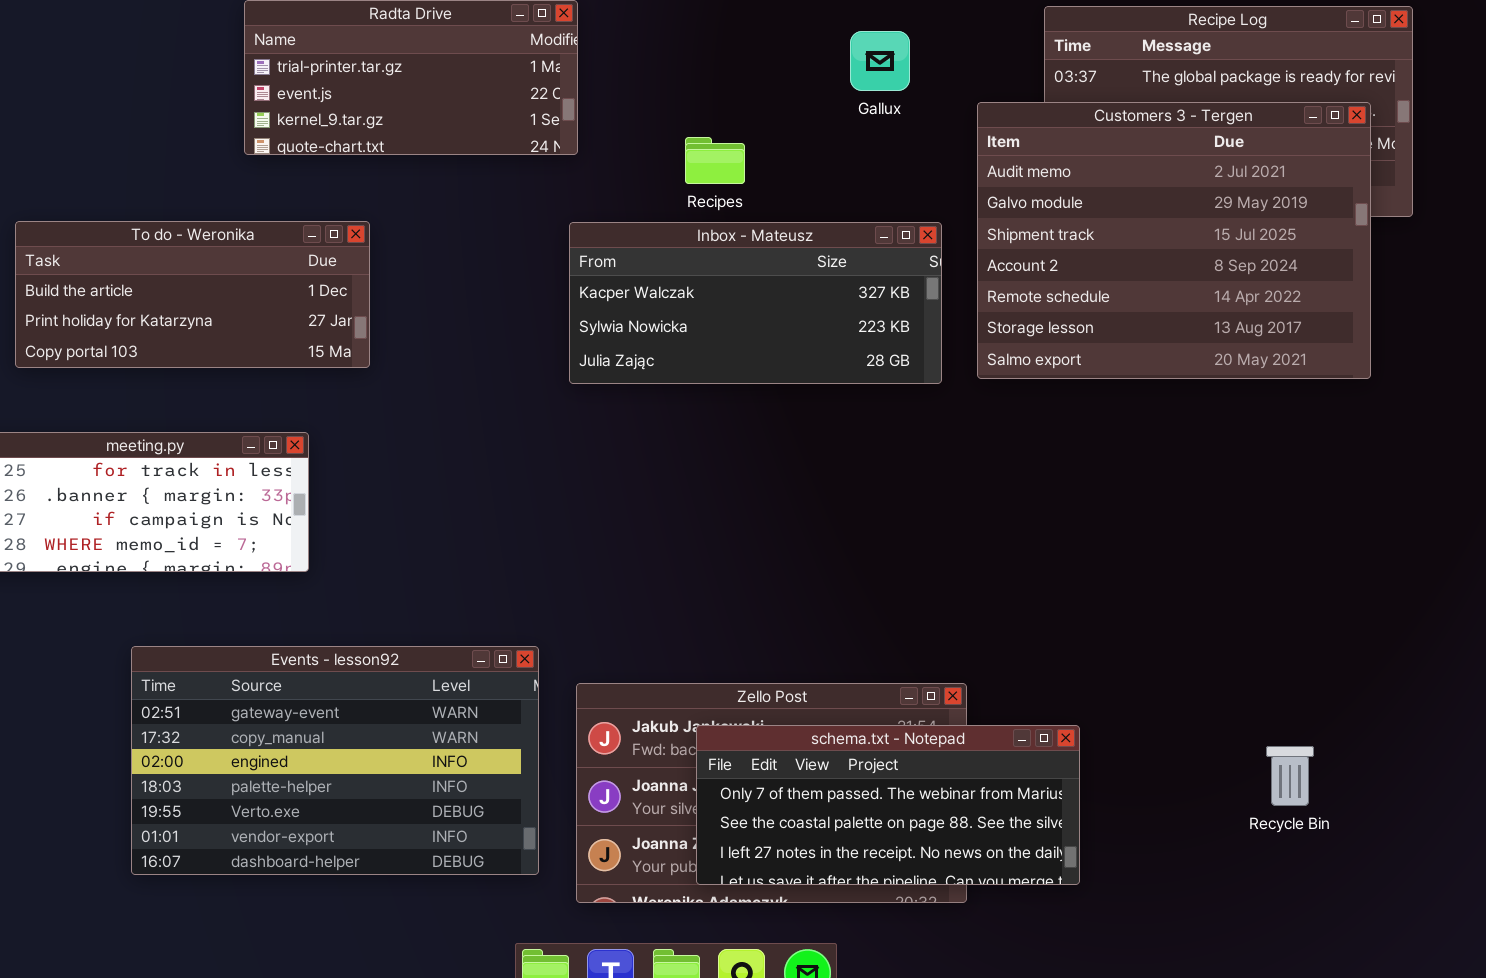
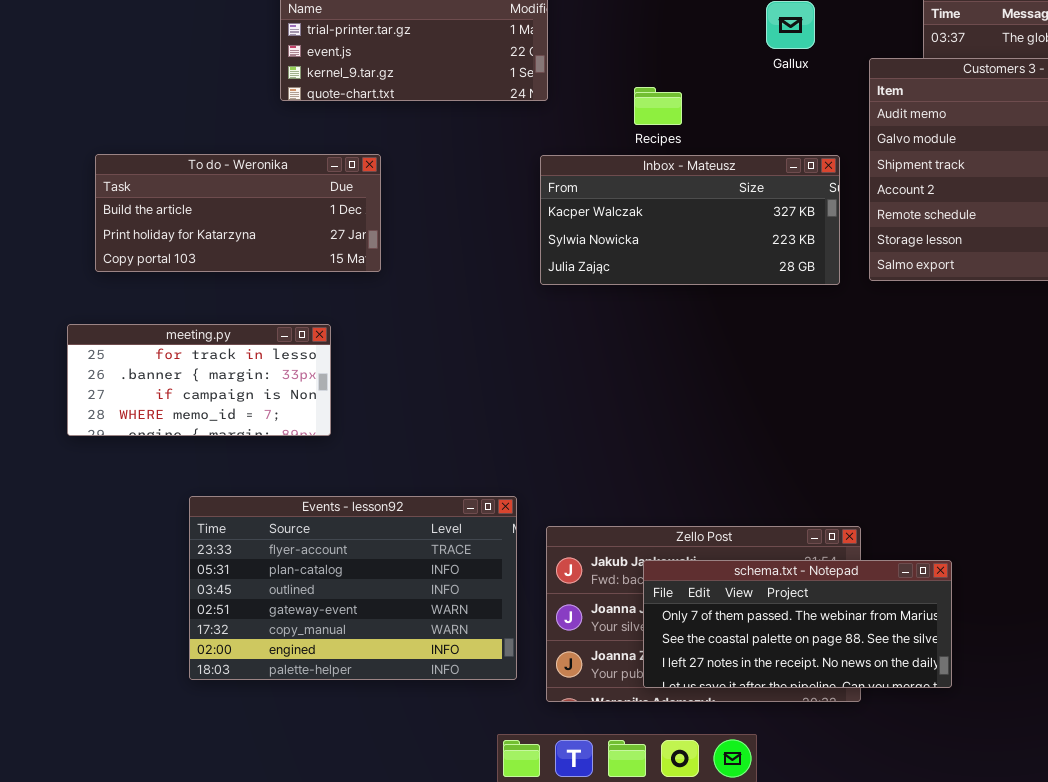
Events - lesson92: [131,646,539,875] -> [189,496,517,680], scrolled up 3 rows

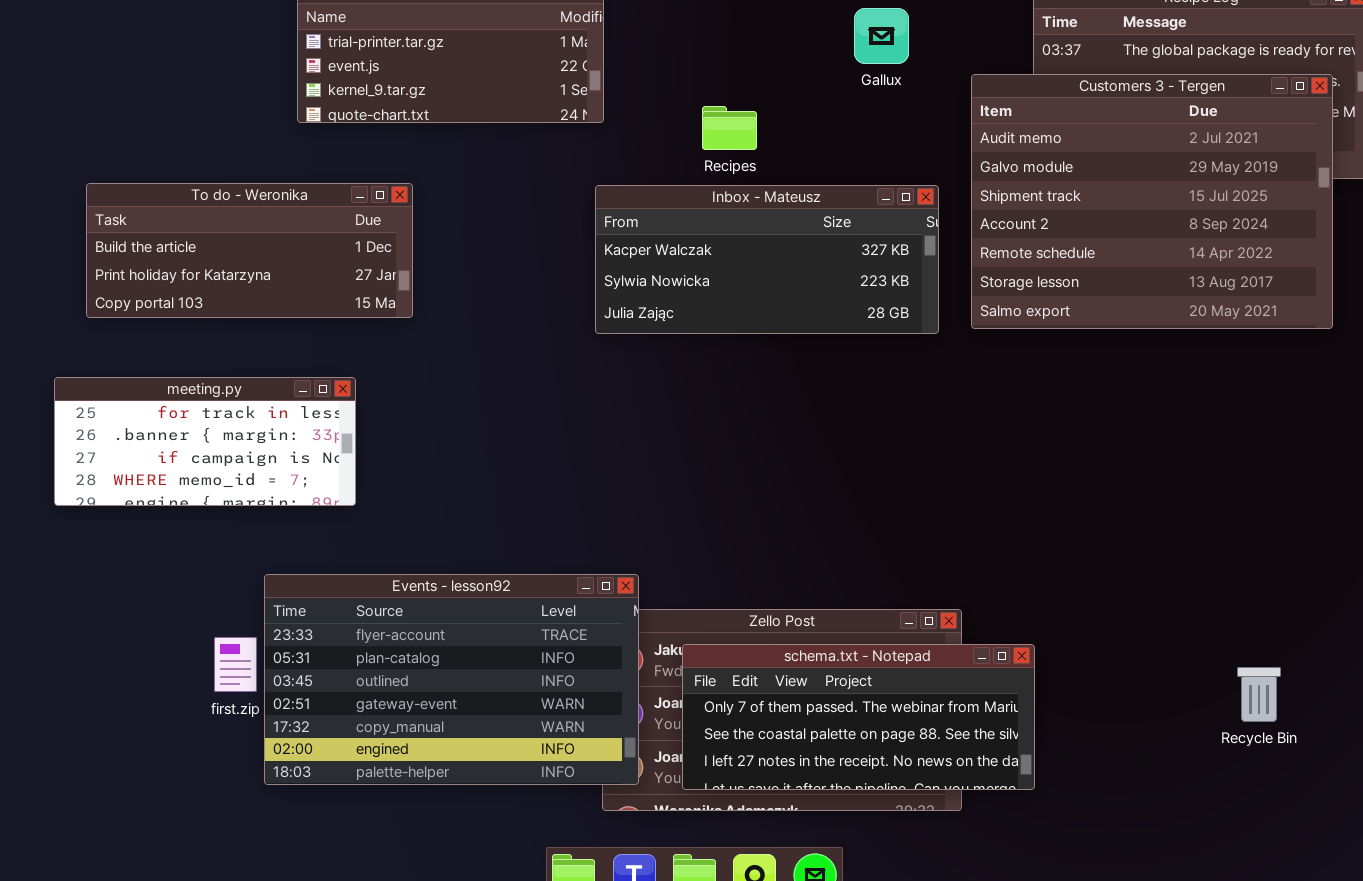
Events - lesson92: [189,496,517,680] -> [264,574,639,785], moved
schema.txt - Notepad: [643,560,952,688] -> [682,644,1035,790], moved

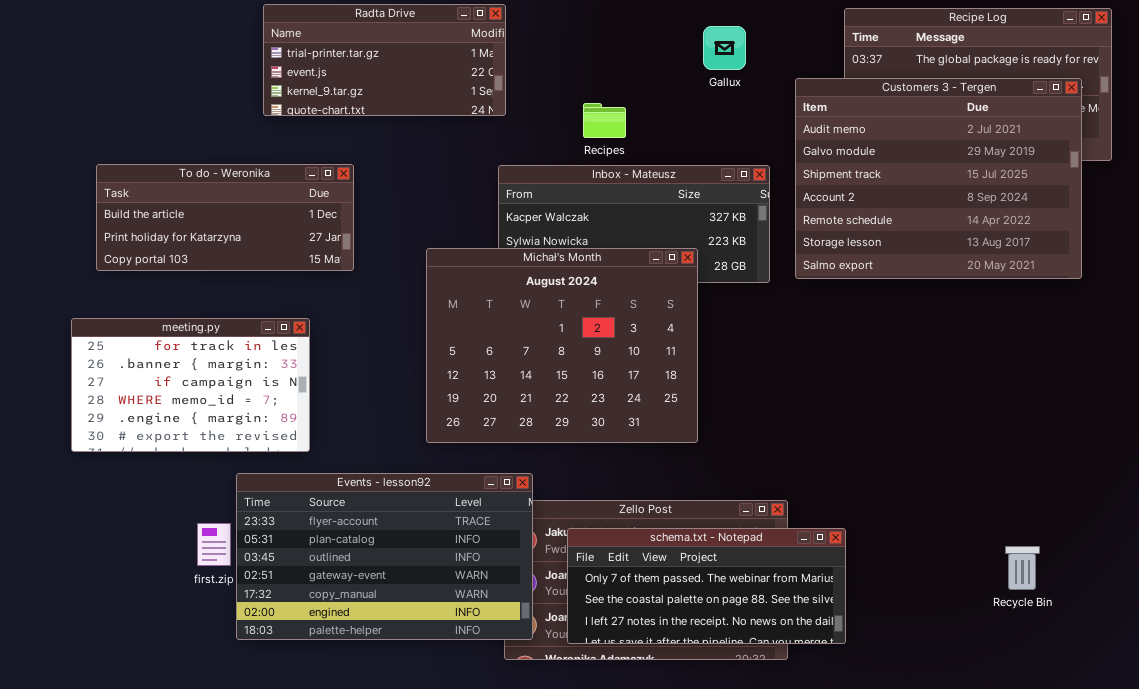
Michał's Month: none -> [426,248,698,443], opened
meeting.py: [54,377,356,506] -> [71,318,310,452], resized

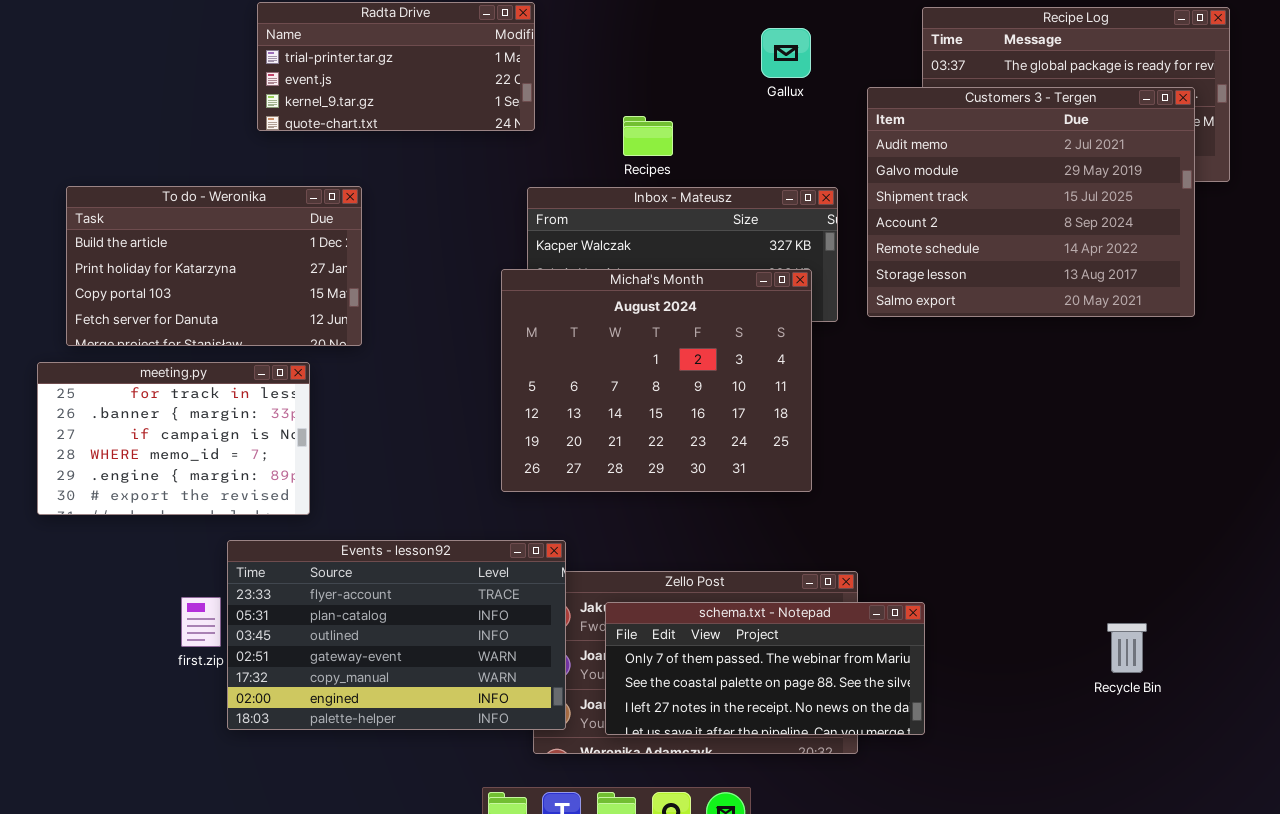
To do - Weronika: [96,164,354,271] -> [66,186,362,346], resized
Michał's Month: [426,248,698,443] -> [501,269,812,492], moved

